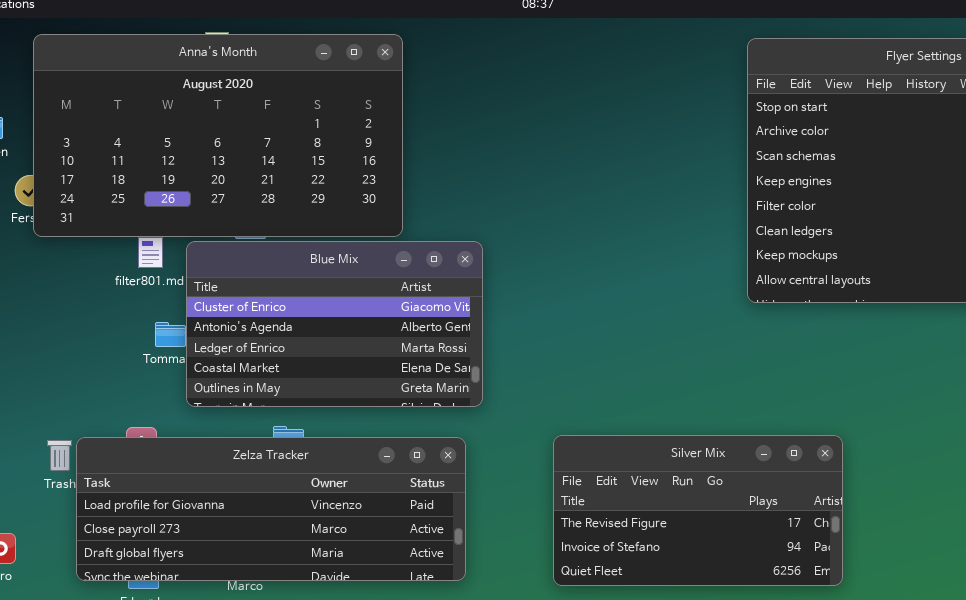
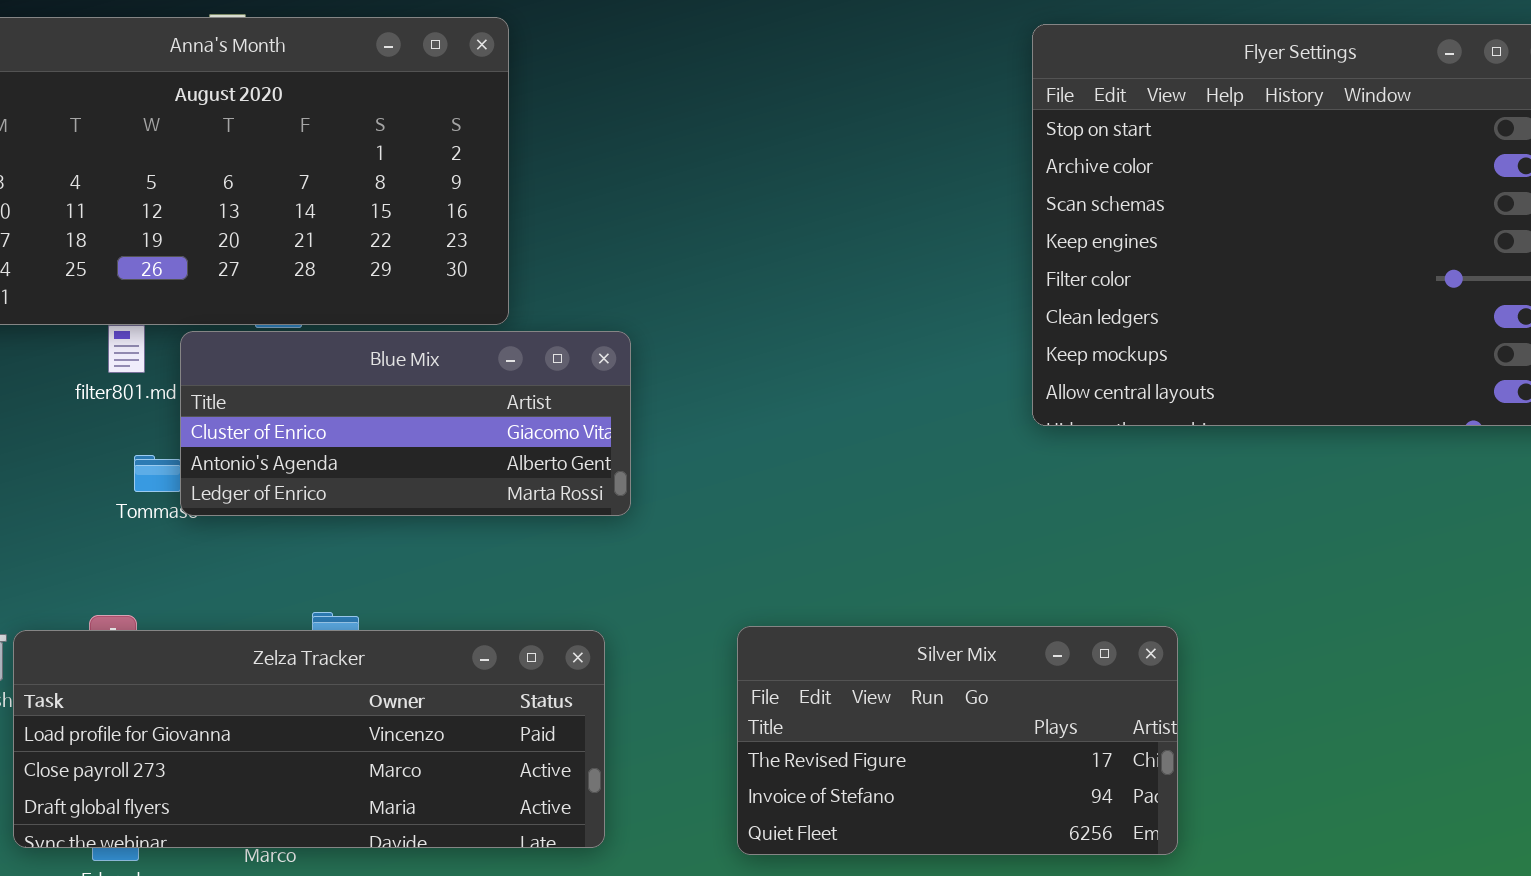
Blue Mix: [186,241,483,407] -> [180,331,631,516], resized

